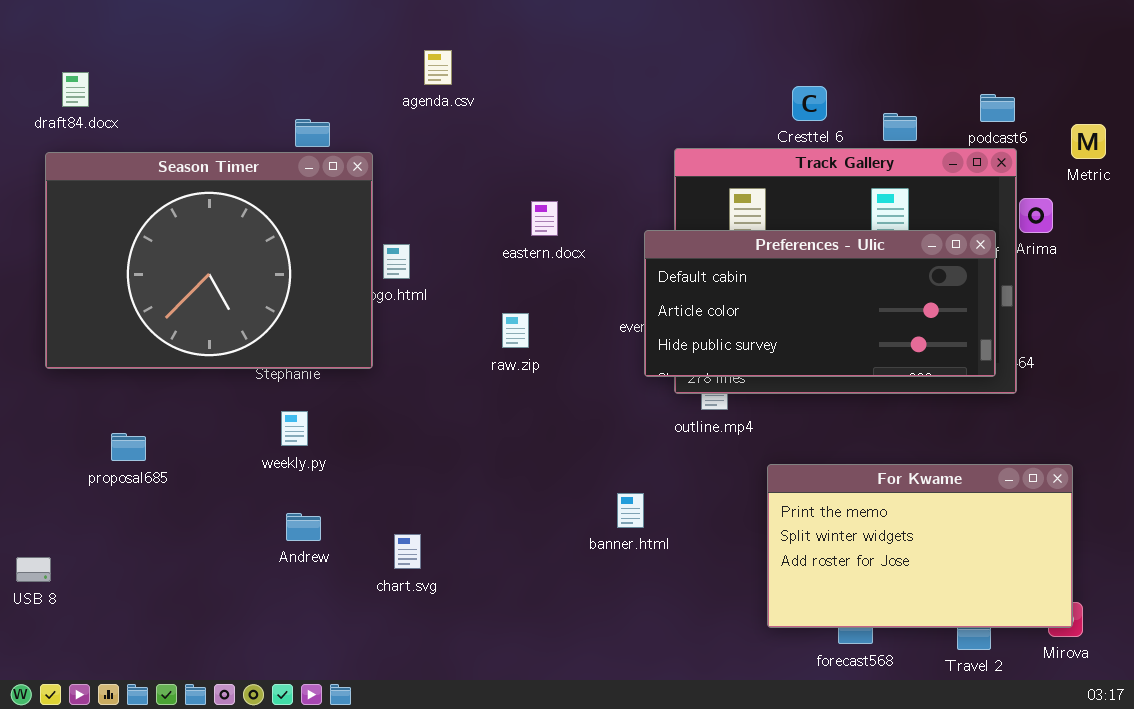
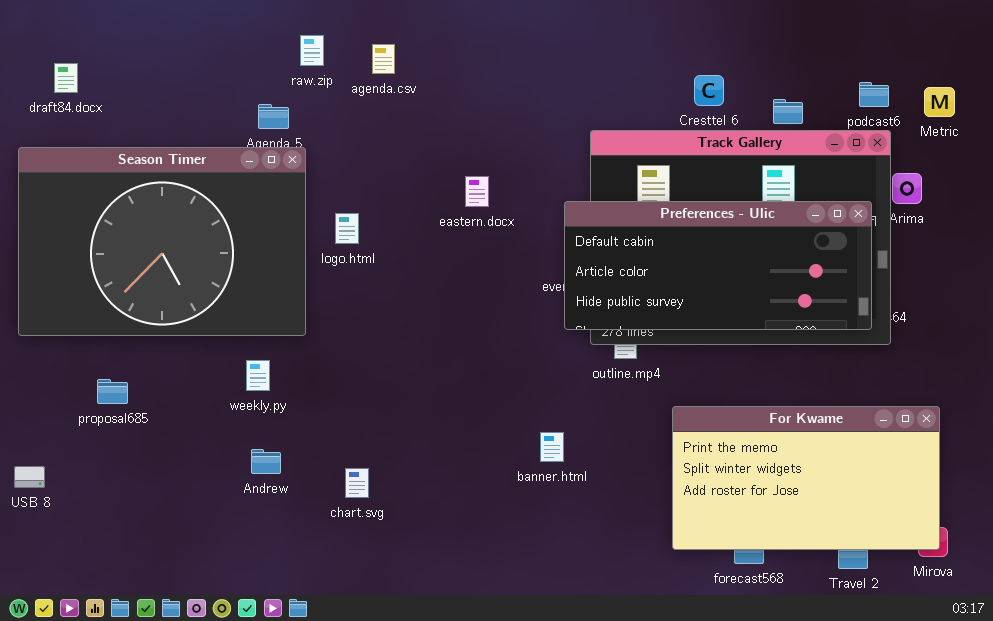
Metric: [1071,124,1106,159] -> [924,87,955,117], moved
Season Timer: [45,152,373,369] -> [18,147,306,336], moved
raw.zip: [502,313,529,348] -> [300,35,324,66], moved
USB 8: [16,557,51,582] -> [14,466,45,488], moved

